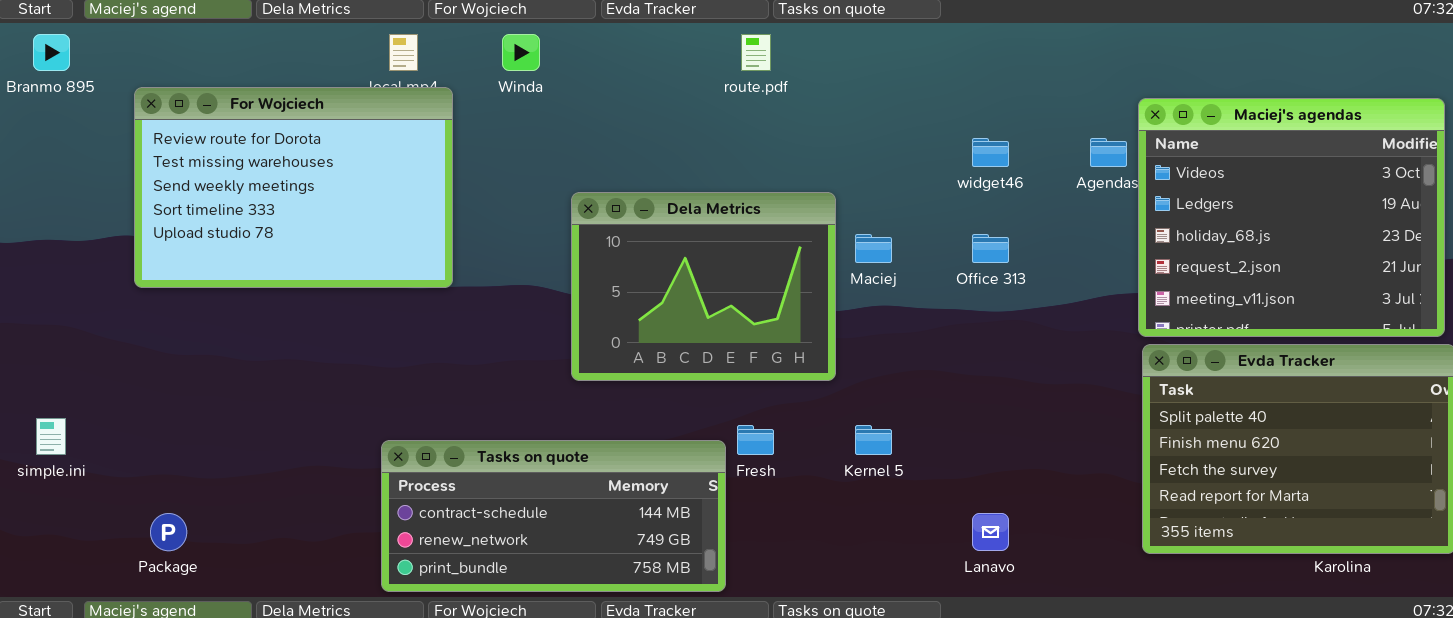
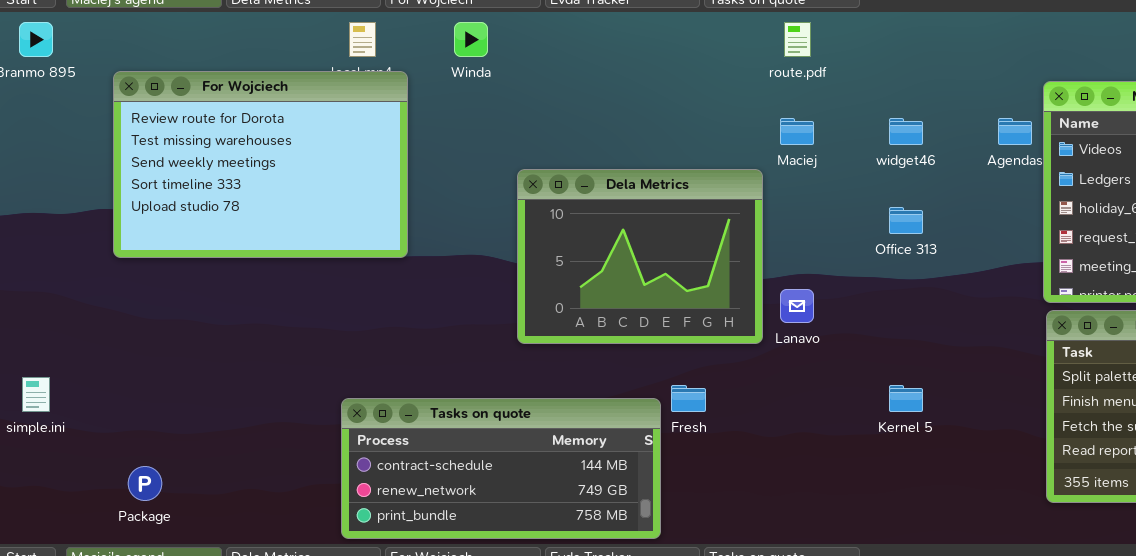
route.pdf: [741,34,771,71] -> [784,22,811,57], moved
Maciej: [855,234,892,263] -> [780,118,814,145], moved
Kernel 5: [855,425,892,455] -> [889,385,923,412], moved
Lanavo: [972,513,1009,551] -> [780,289,814,323], moved

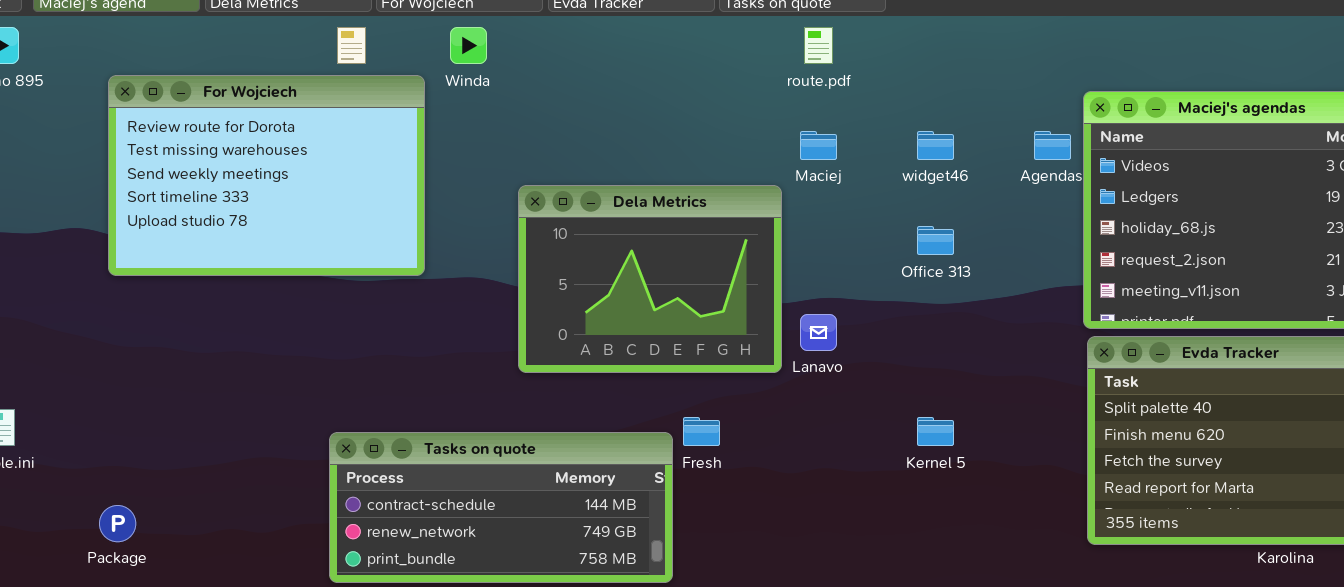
For Wojciech: [113,71,408,258] -> [108,75,425,276], moved

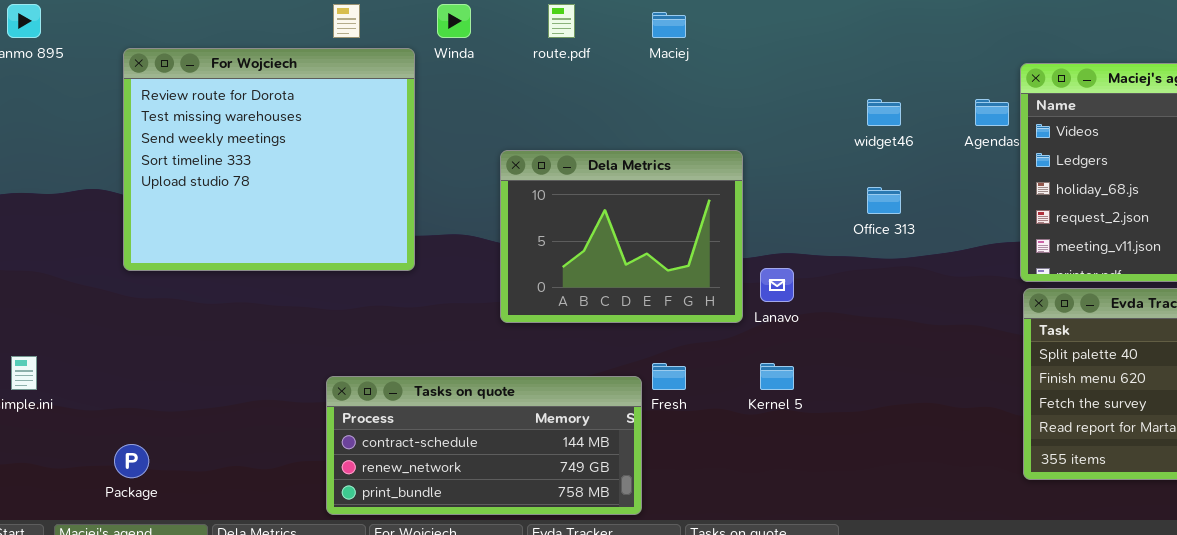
route.pdf: [804,27,833,64] -> [548,4,575,38], moved
For Wojciech: [108,75,425,276] -> [123,48,415,271], resized
Maciej: [800,131,837,160] -> [652,12,686,38], moved
Kernel 5: [917,417,954,446] -> [760,363,794,390], moved

